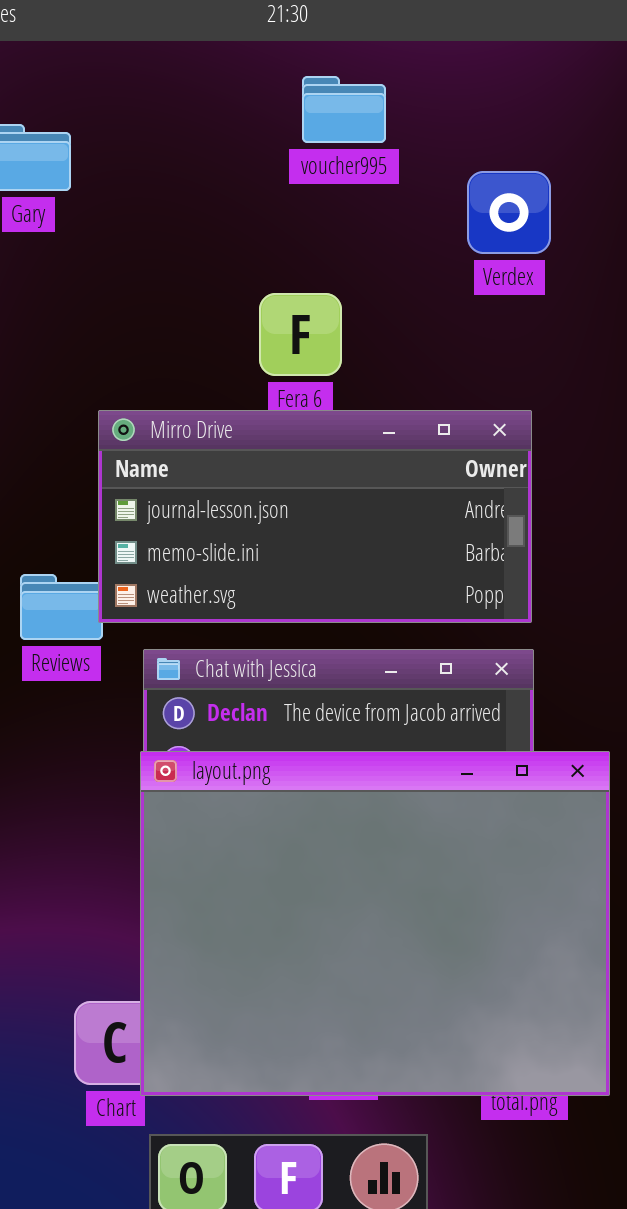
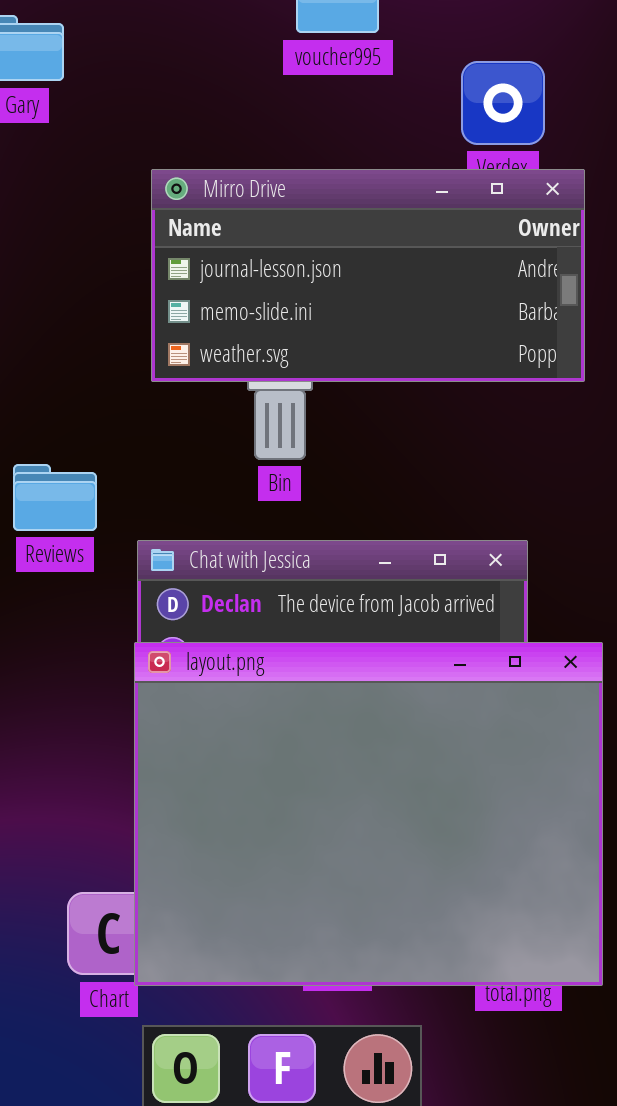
Mirro Drive: [98,410,532,623] -> [151,169,585,382], moved

